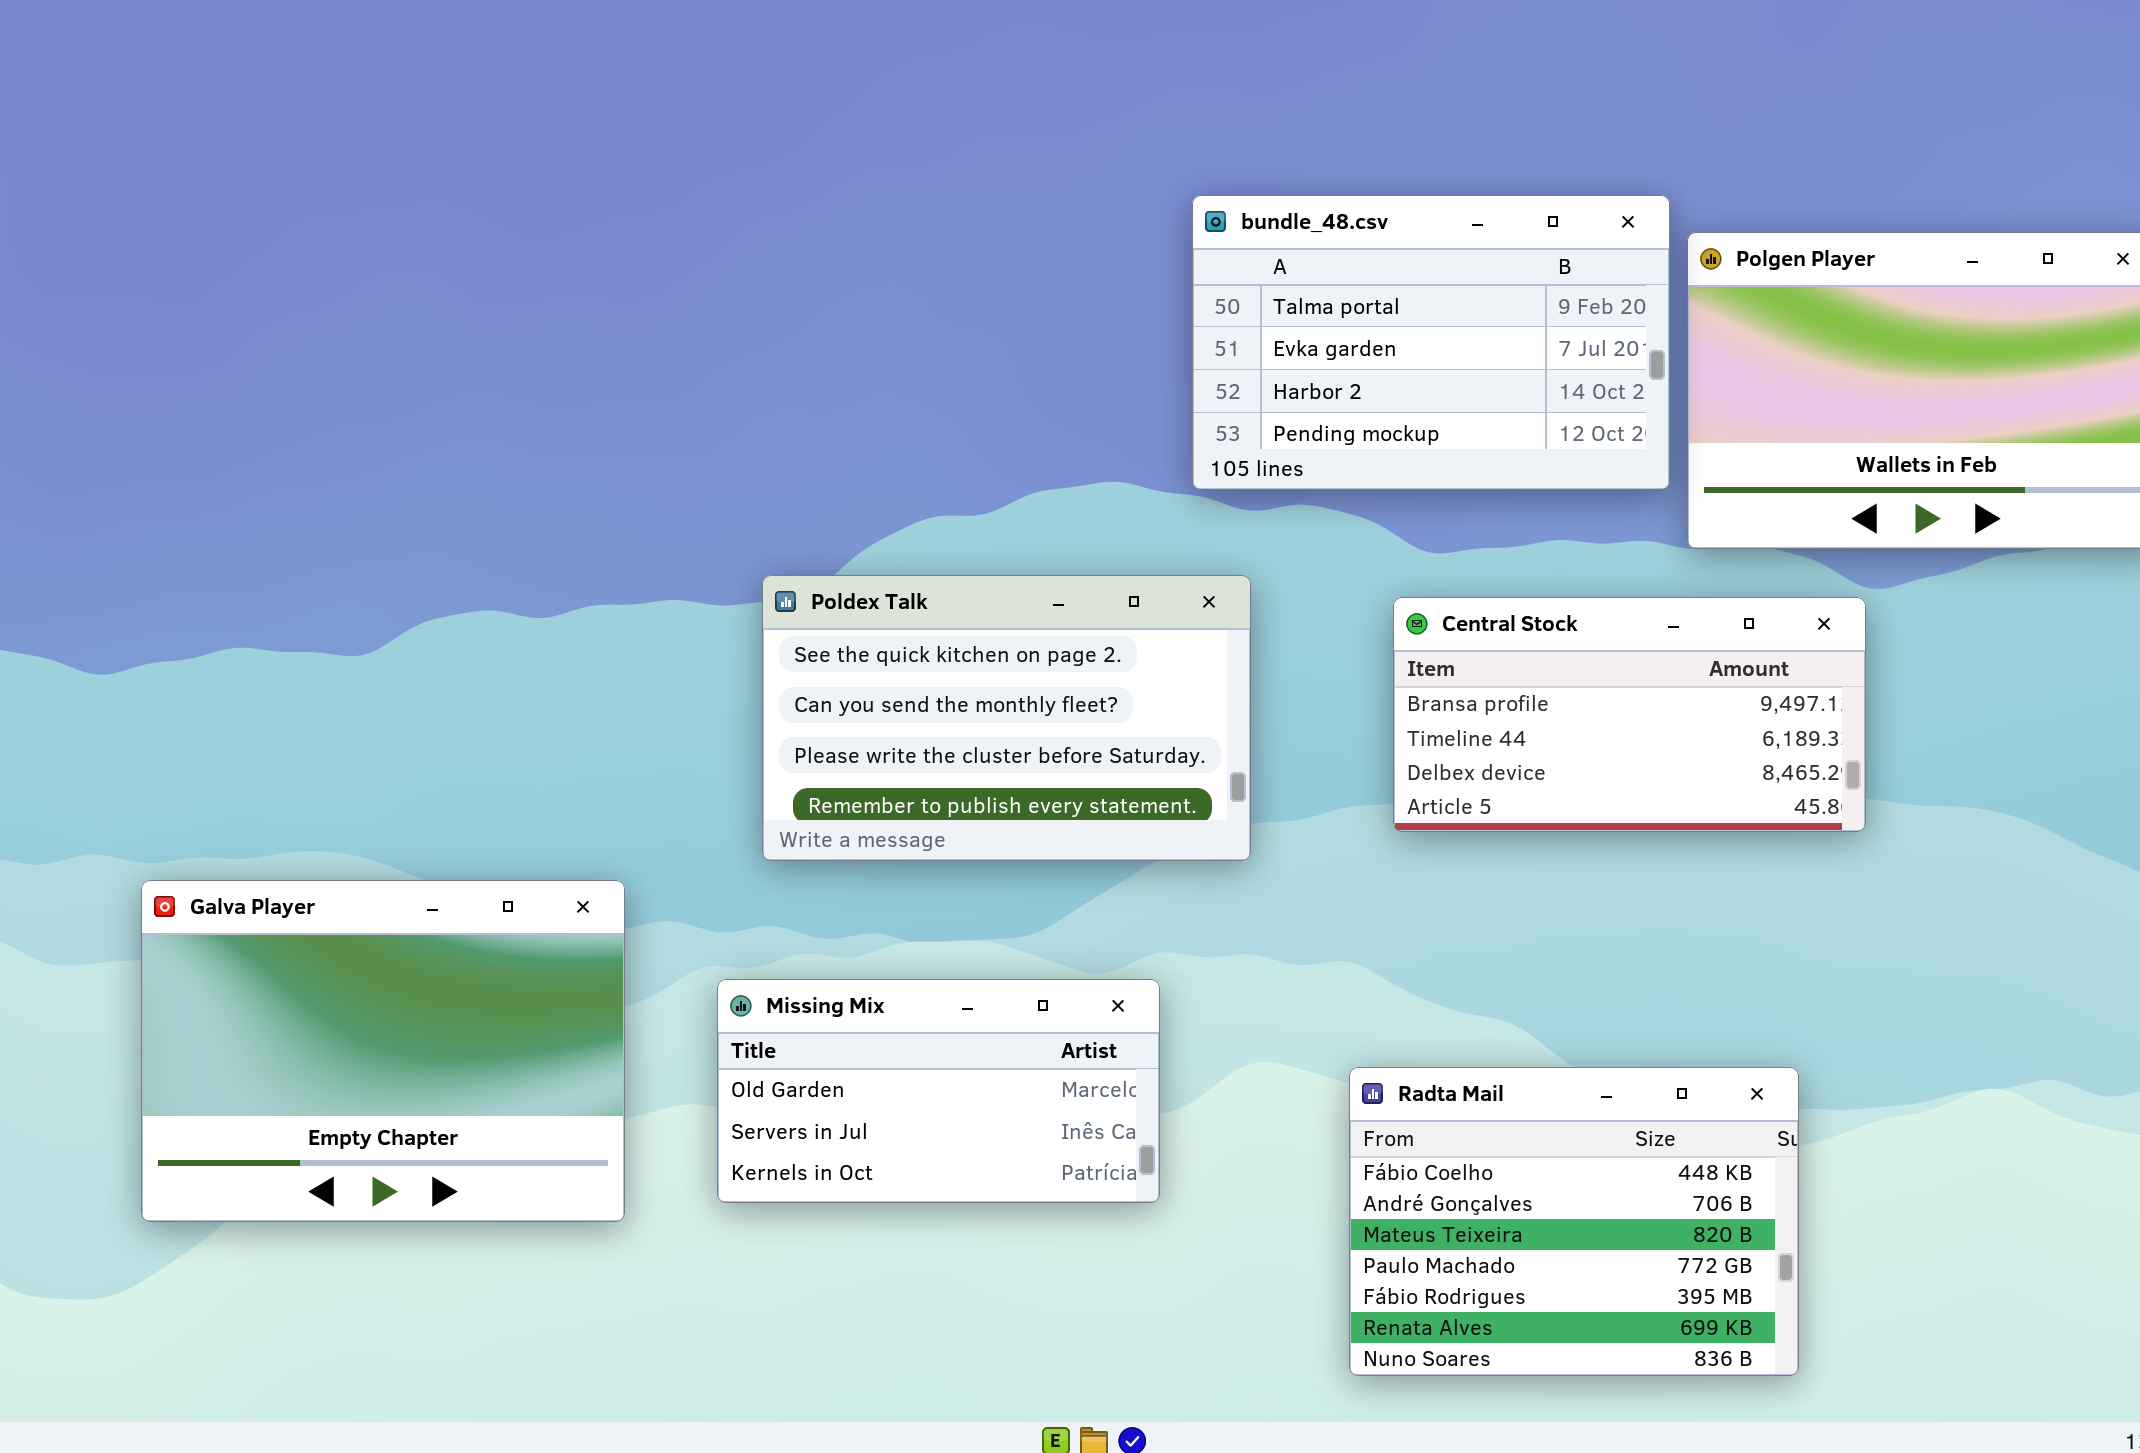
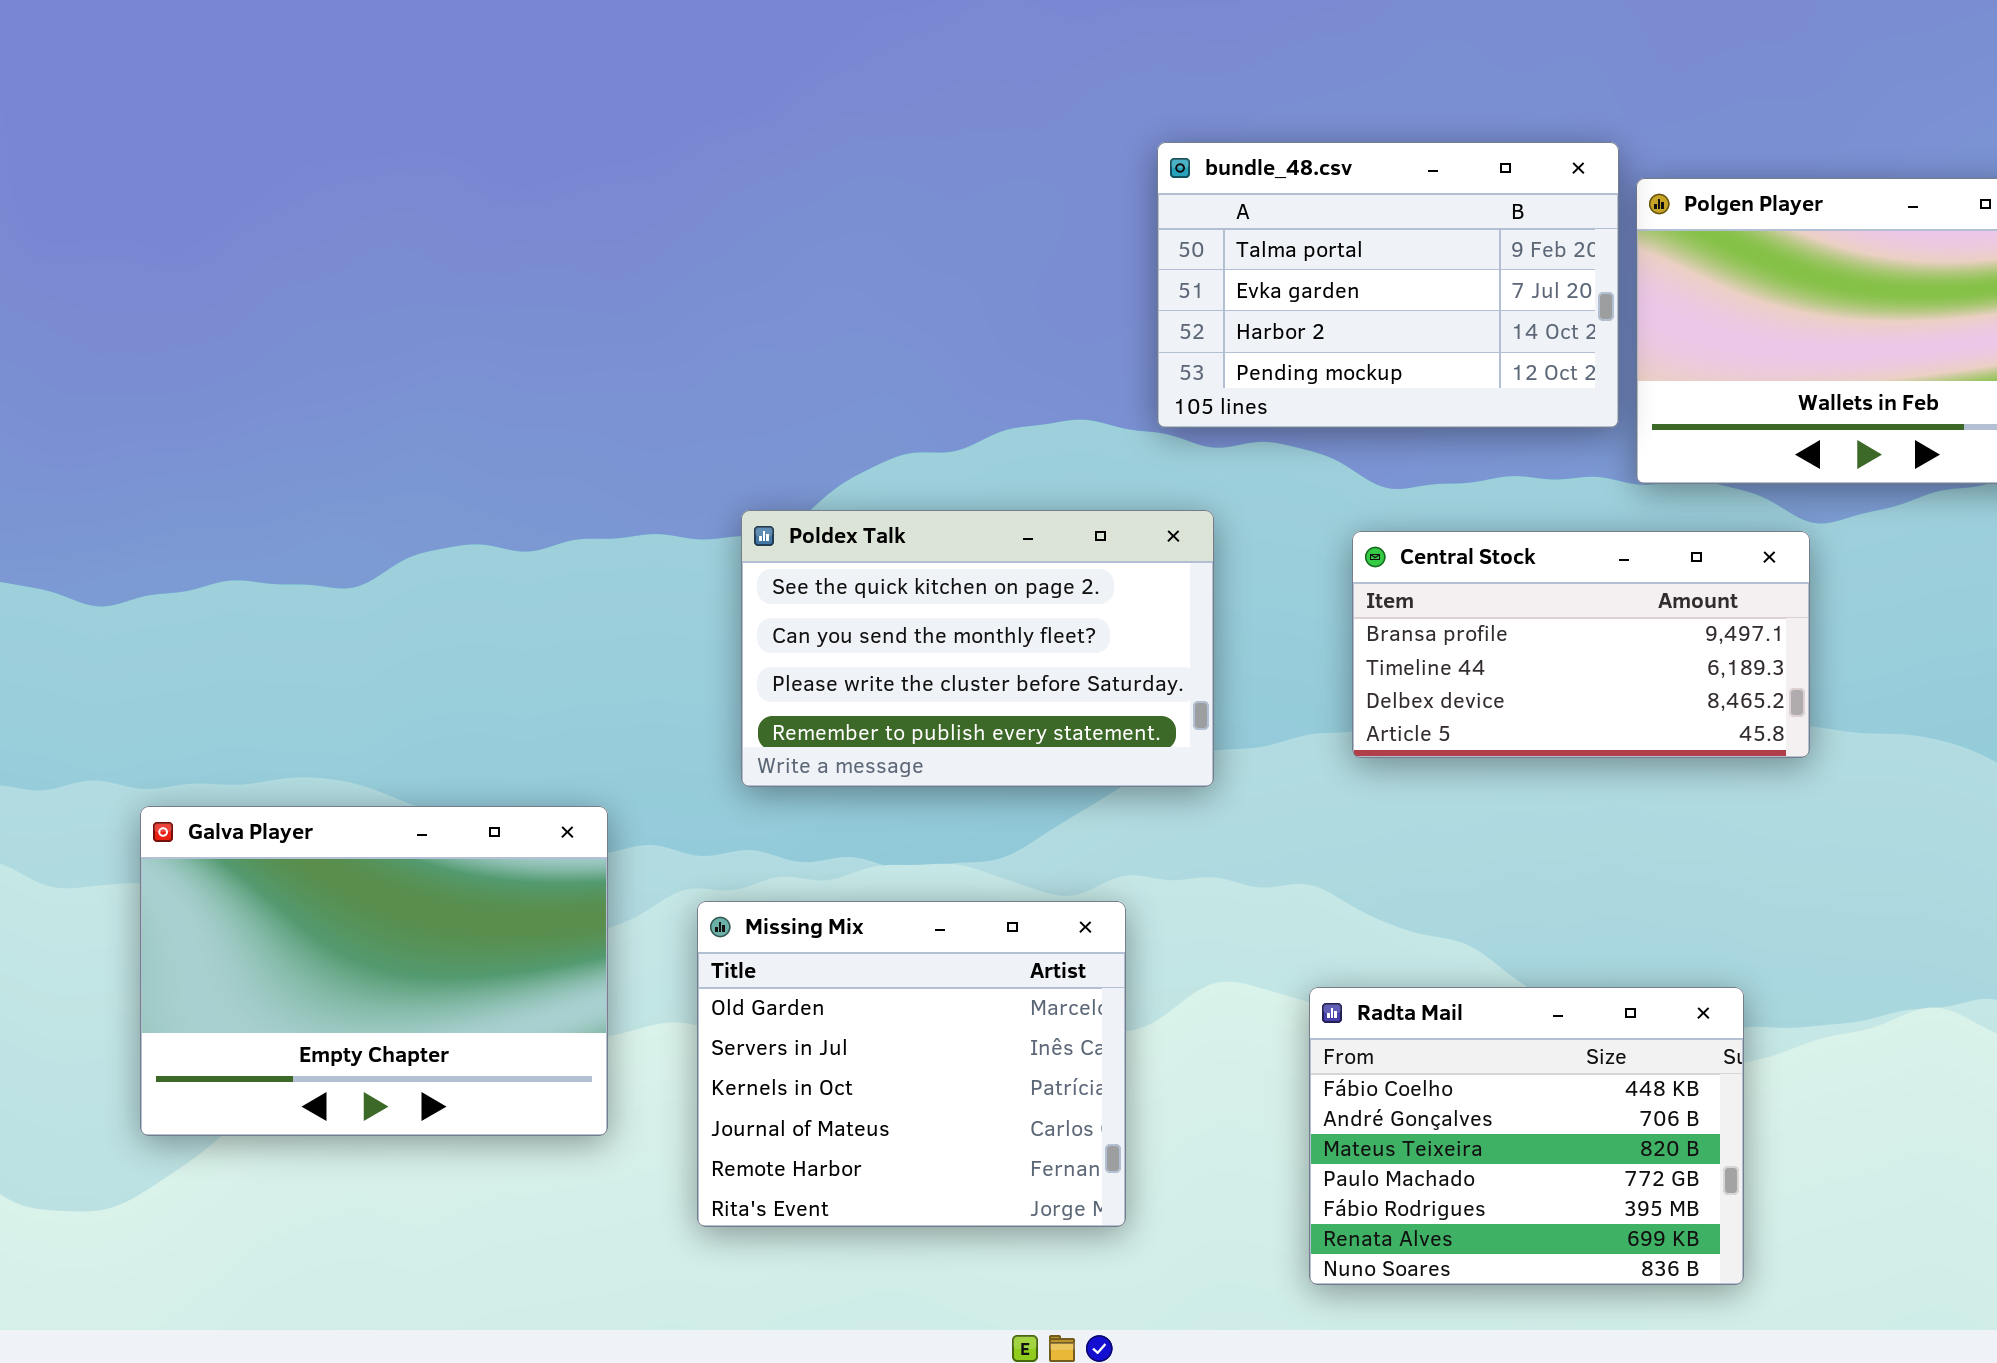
Missing Mix: [717,979,1160,1203] -> [697,901,1126,1227], resized

